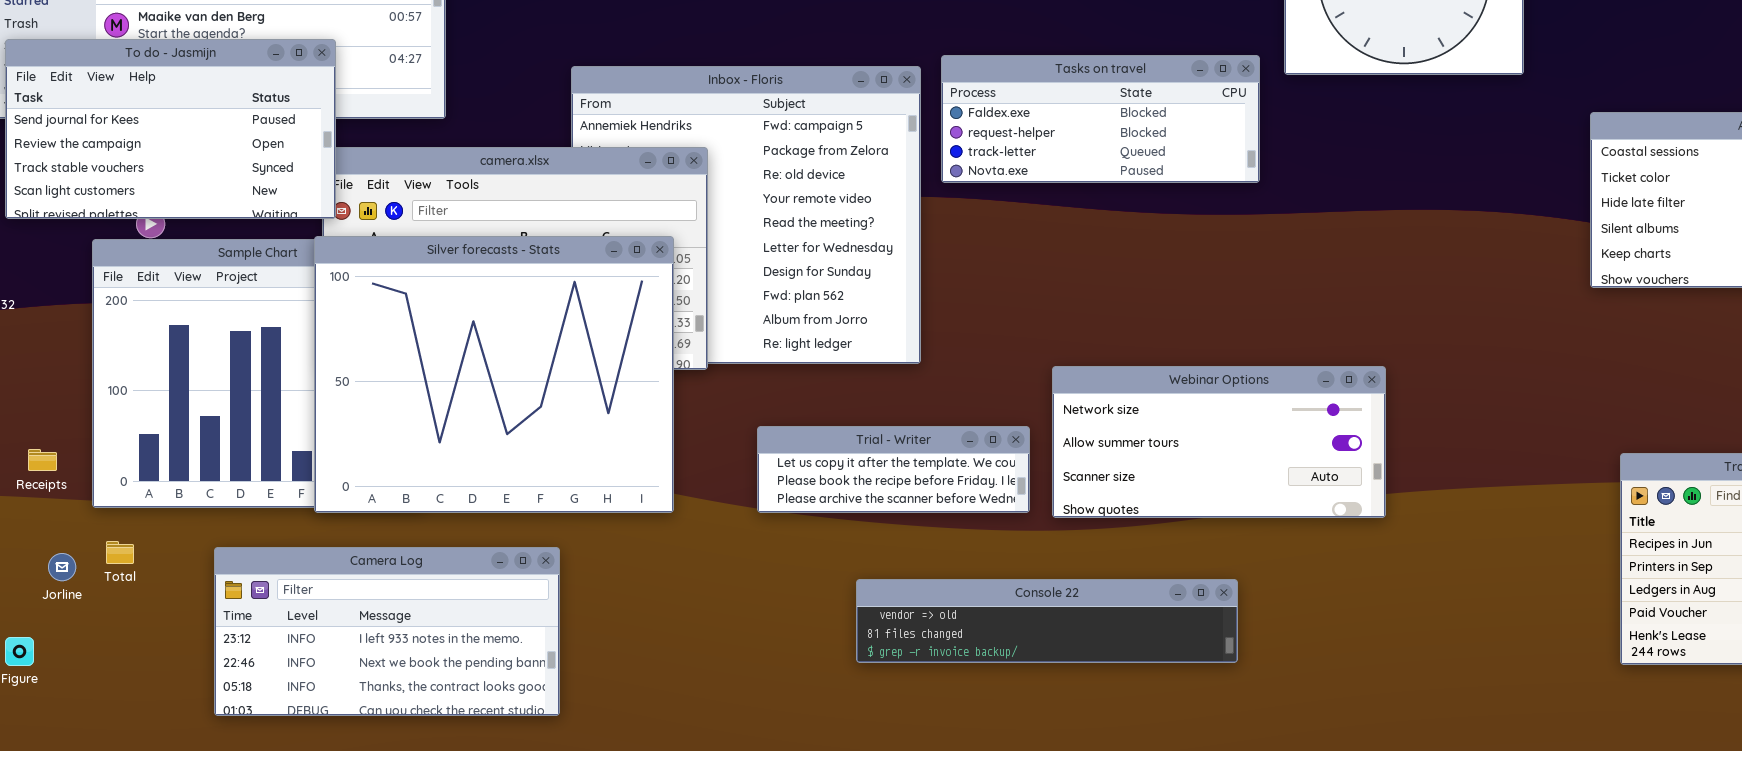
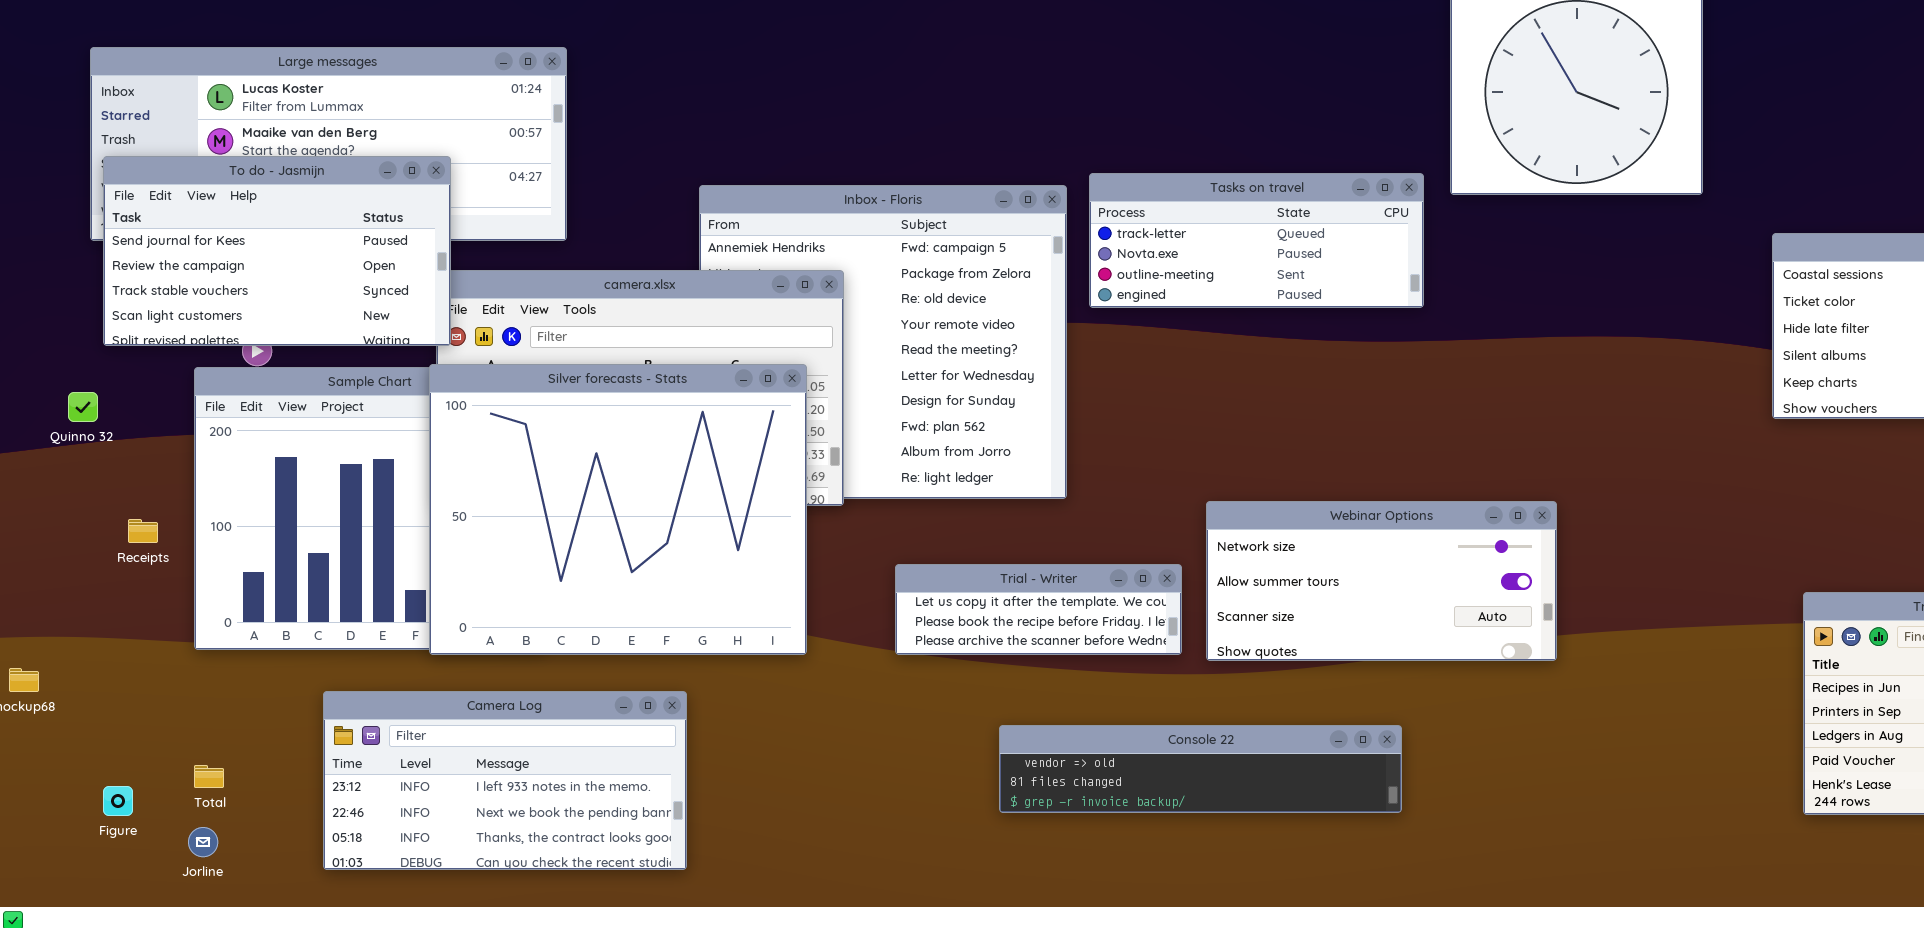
Tasks on travel: [941,55,1260,183] -> [1089,173,1424,308], scrolled down 2 rows
Receipts: [28,449,57,471] -> [128,519,158,543], moved
Total: [106,541,134,564] -> [194,765,224,788], moved
Jorline: [48,553,76,581] -> [188,827,218,857], moved

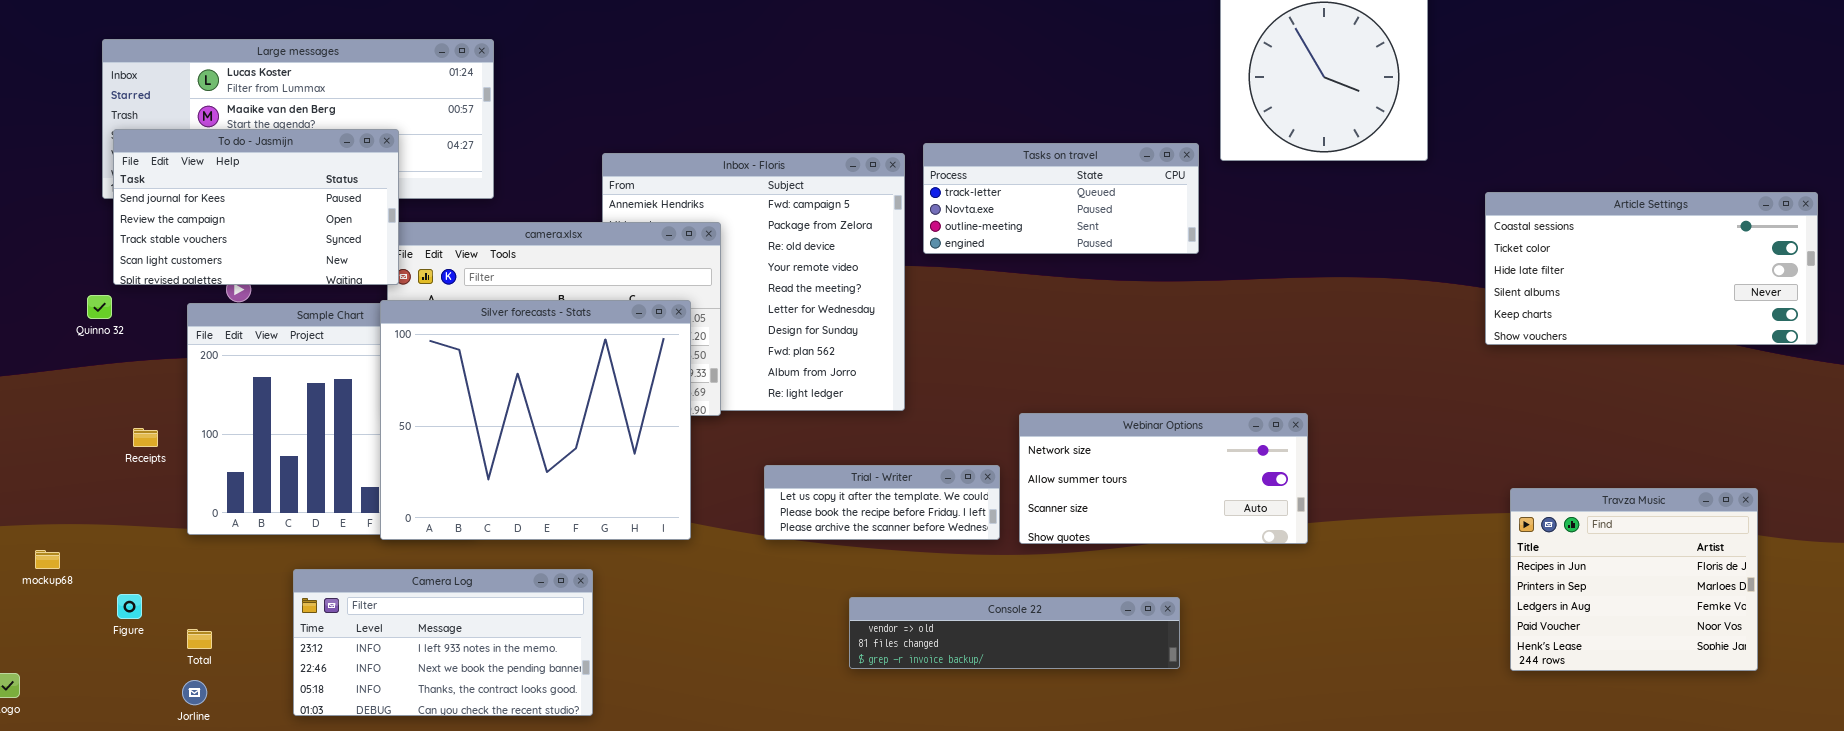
Quinno 32: [68,392,98,422] -> [87,295,112,319], moved
Figure: [103,786,133,816] -> [117,594,142,619], moved

